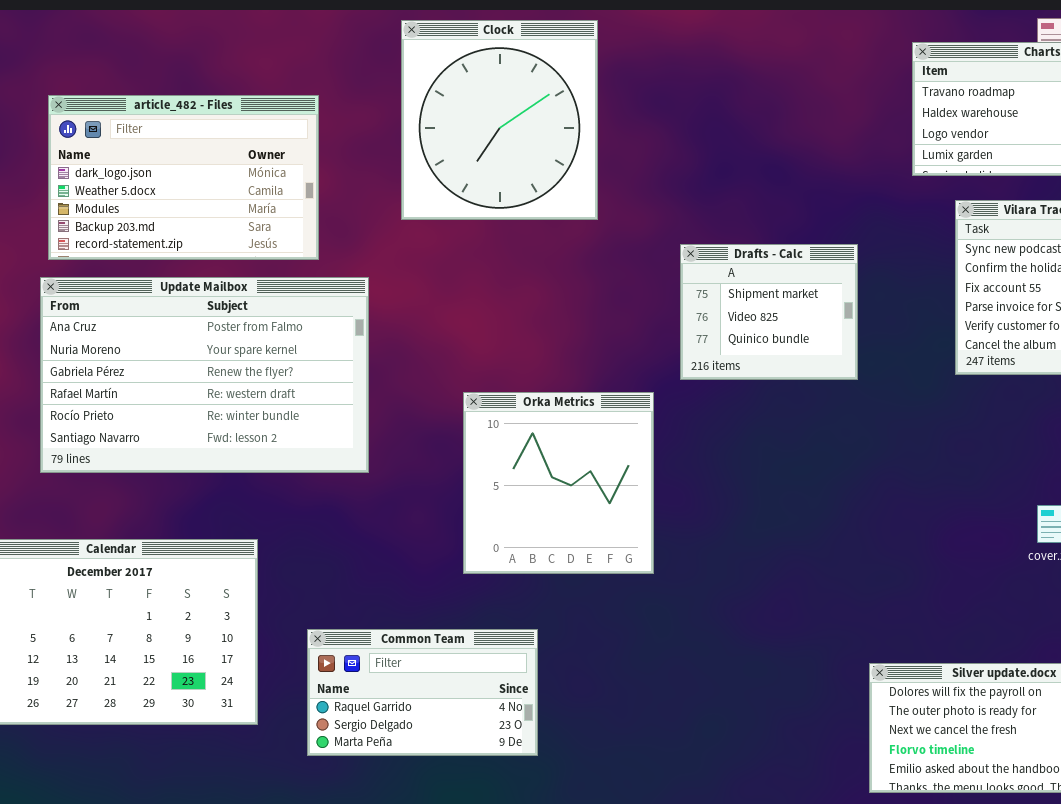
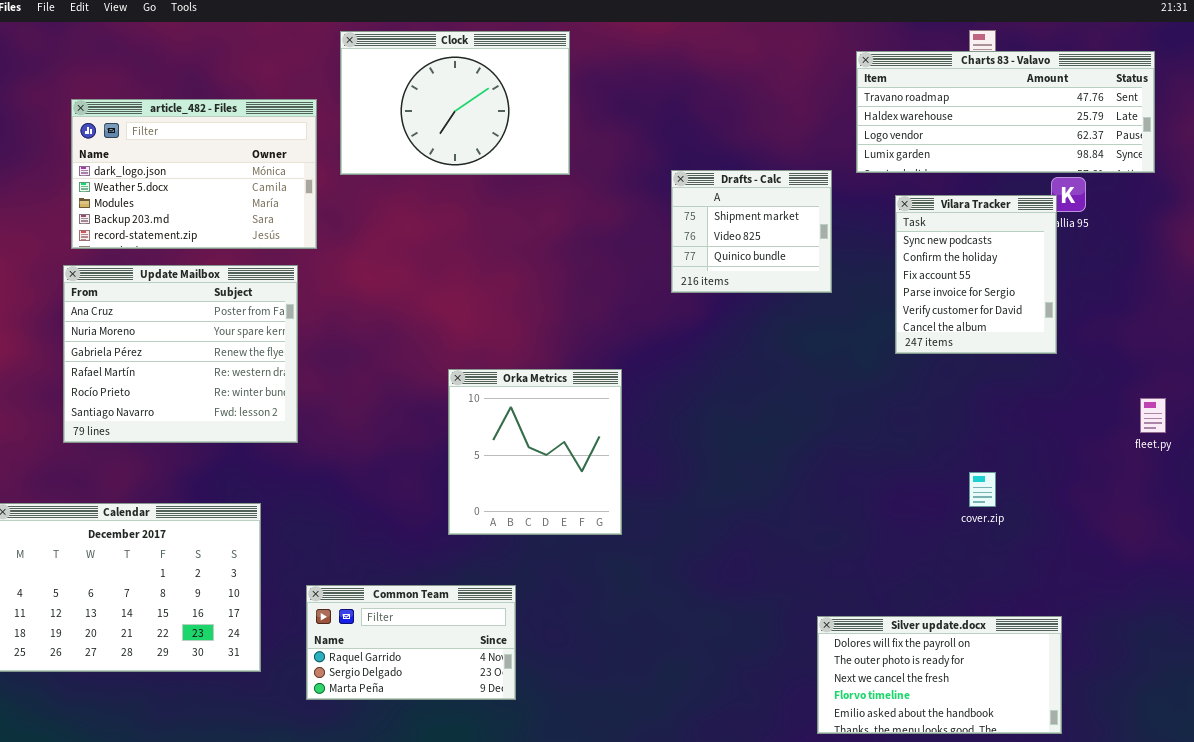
Clock: [401,20,598,220] -> [340,31,570,175], resized
Drafts - Calc: [680,244,858,380] -> [671,170,832,293], moved
Update Mailbox: [40,277,369,473] -> [63,265,298,443], resized

